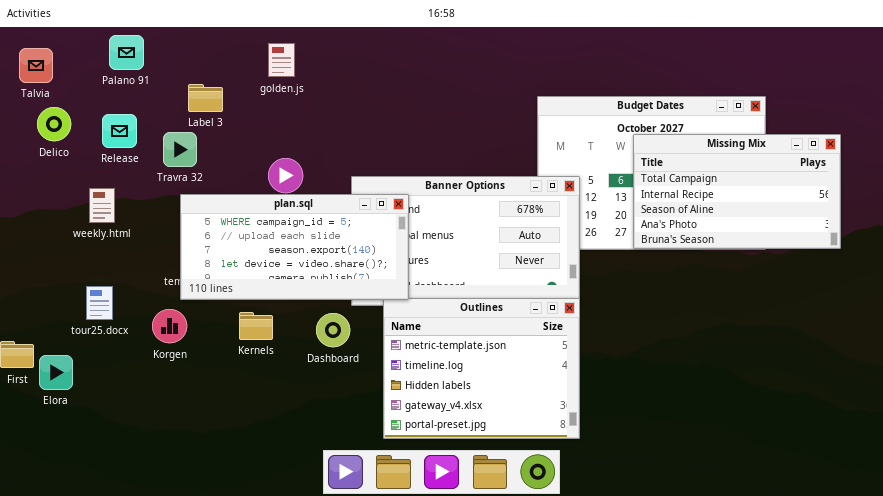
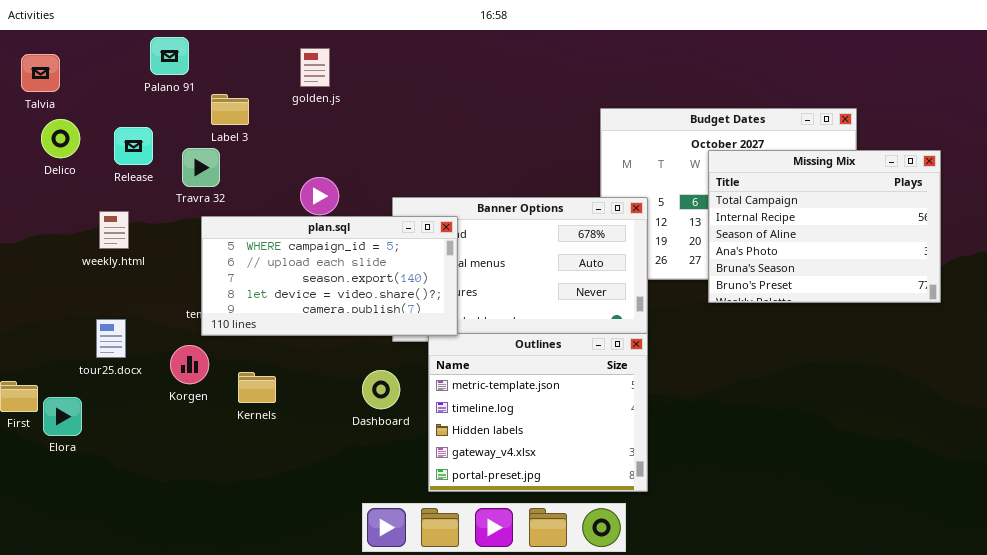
Palano 91: [109,35,144,70] -> [150,37,189,75], moved
Missing Mix: [633,134,841,249] -> [708,150,941,303], resized
Kernels: [239,312,273,340] -> [238,372,276,403], moved
Dashboard: [316,313,350,347] -> [362,370,400,409], moved

